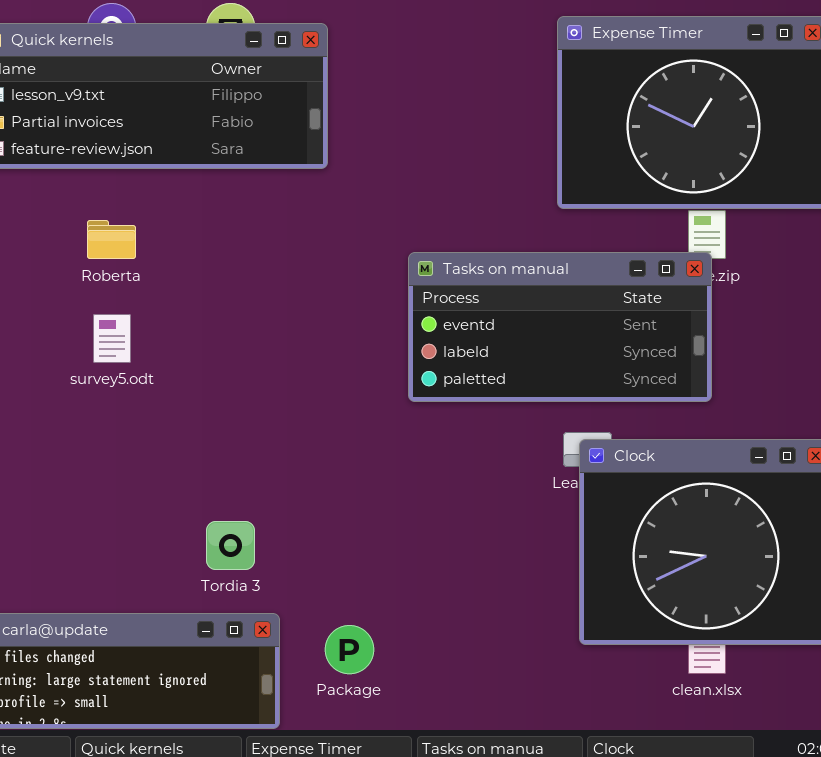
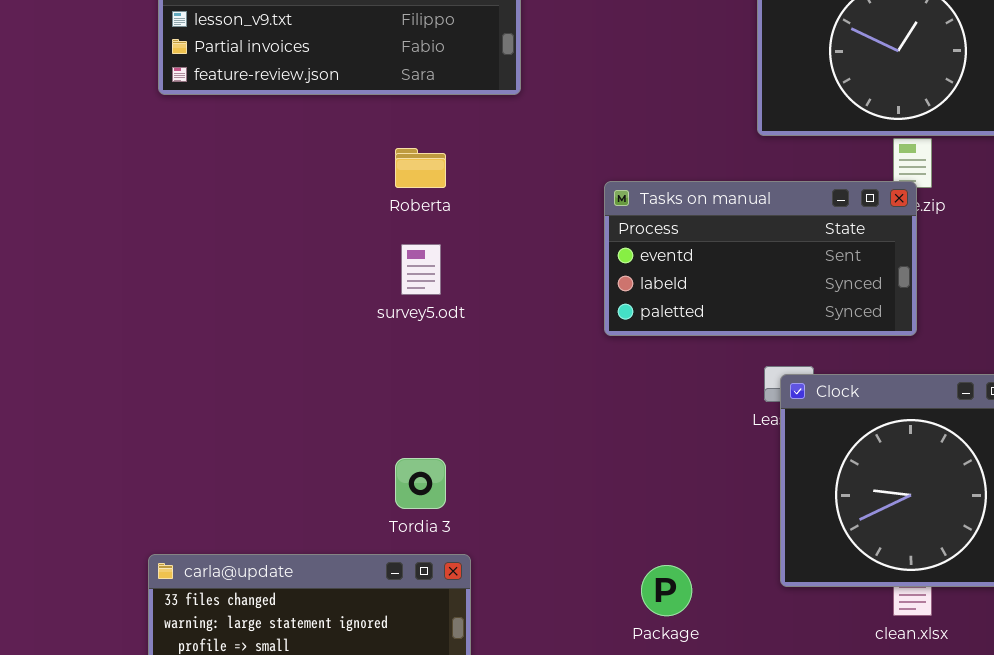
Roberta: [87,220,136,259] -> [395,148,446,188], moved
survey5.odt: [93,314,131,363] -> [401,244,441,295], moved
Package: [325,625,374,674] -> [641,565,692,616], moved

